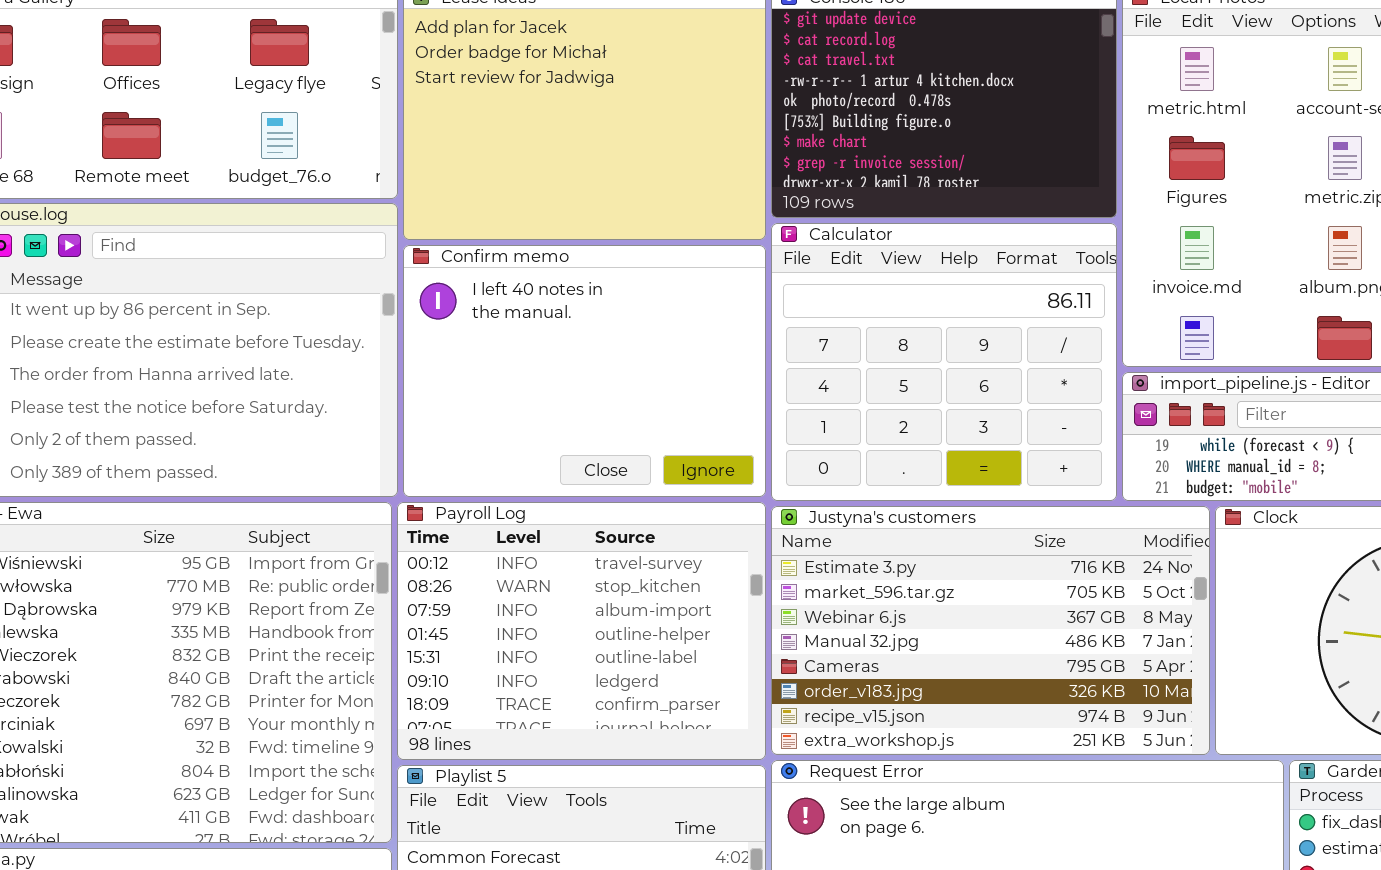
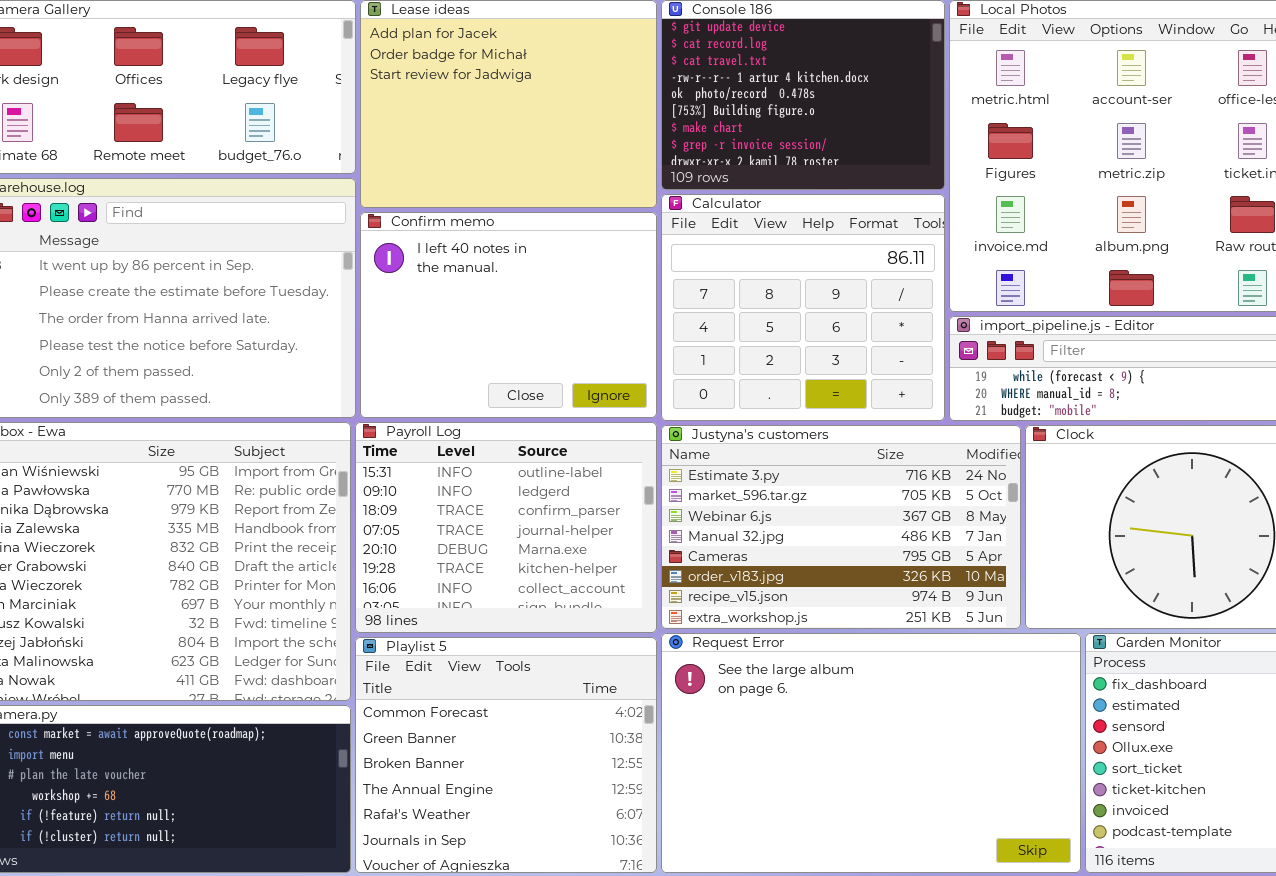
Payroll Log: [397,502,766,760] -> [355,422,657,633], scrolled down 4 rows

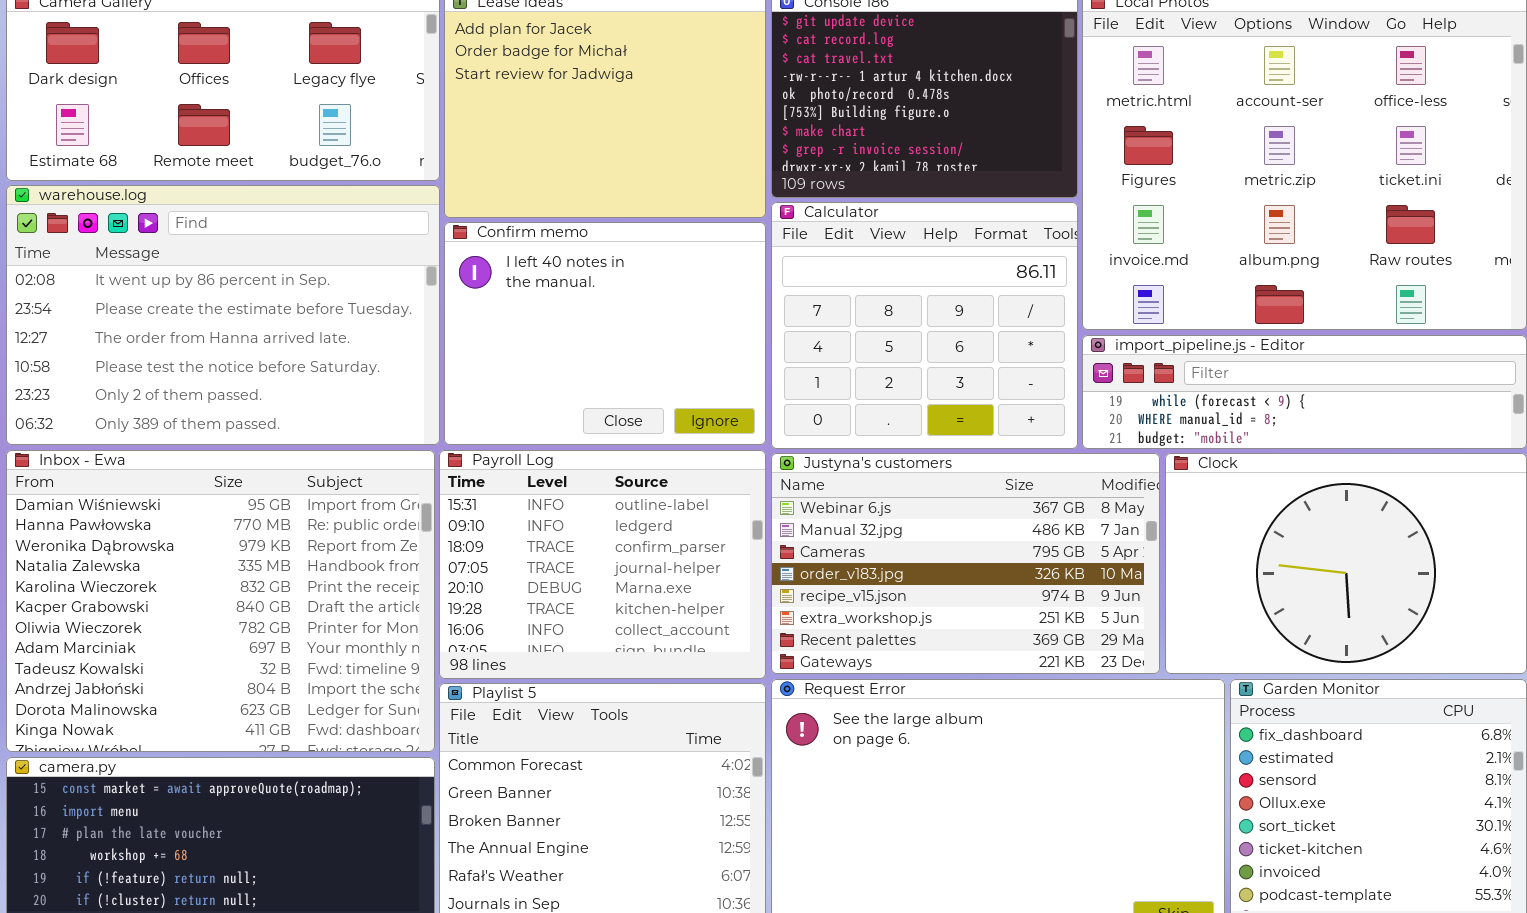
Justyna's customers: [661,425,1021,629] -> [771,453,1160,674], scrolled down 2 rows

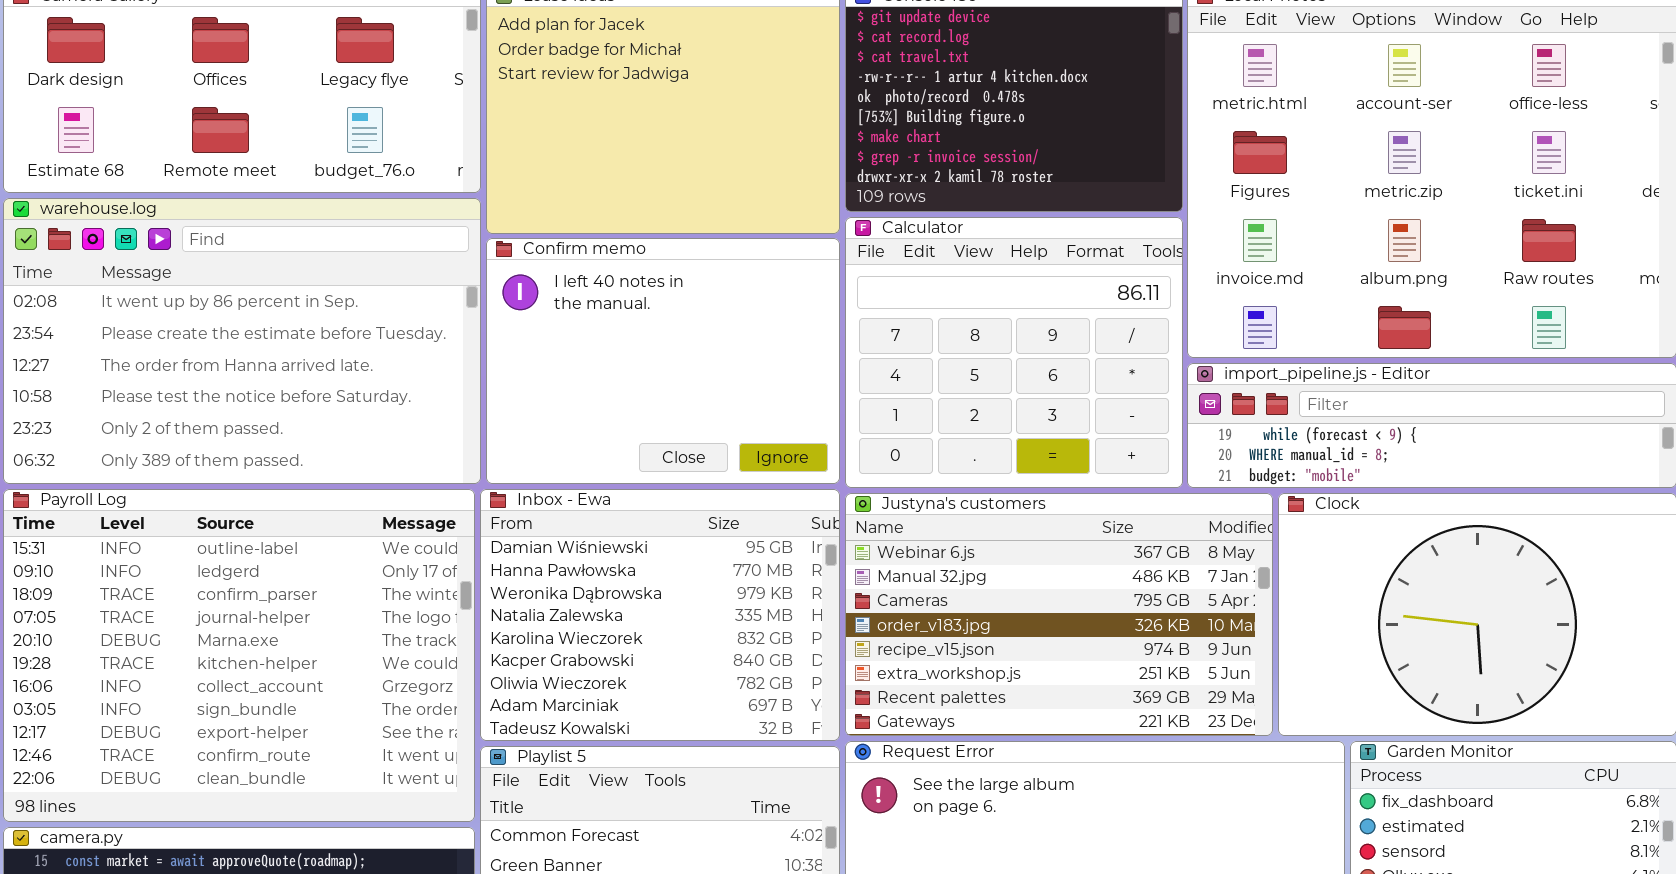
Inbox - Ewa: [6,450,435,752] -> [480,489,840,741], moved, resized
Payroll Log: [439,450,766,679] -> [3,489,475,822], moved, resized

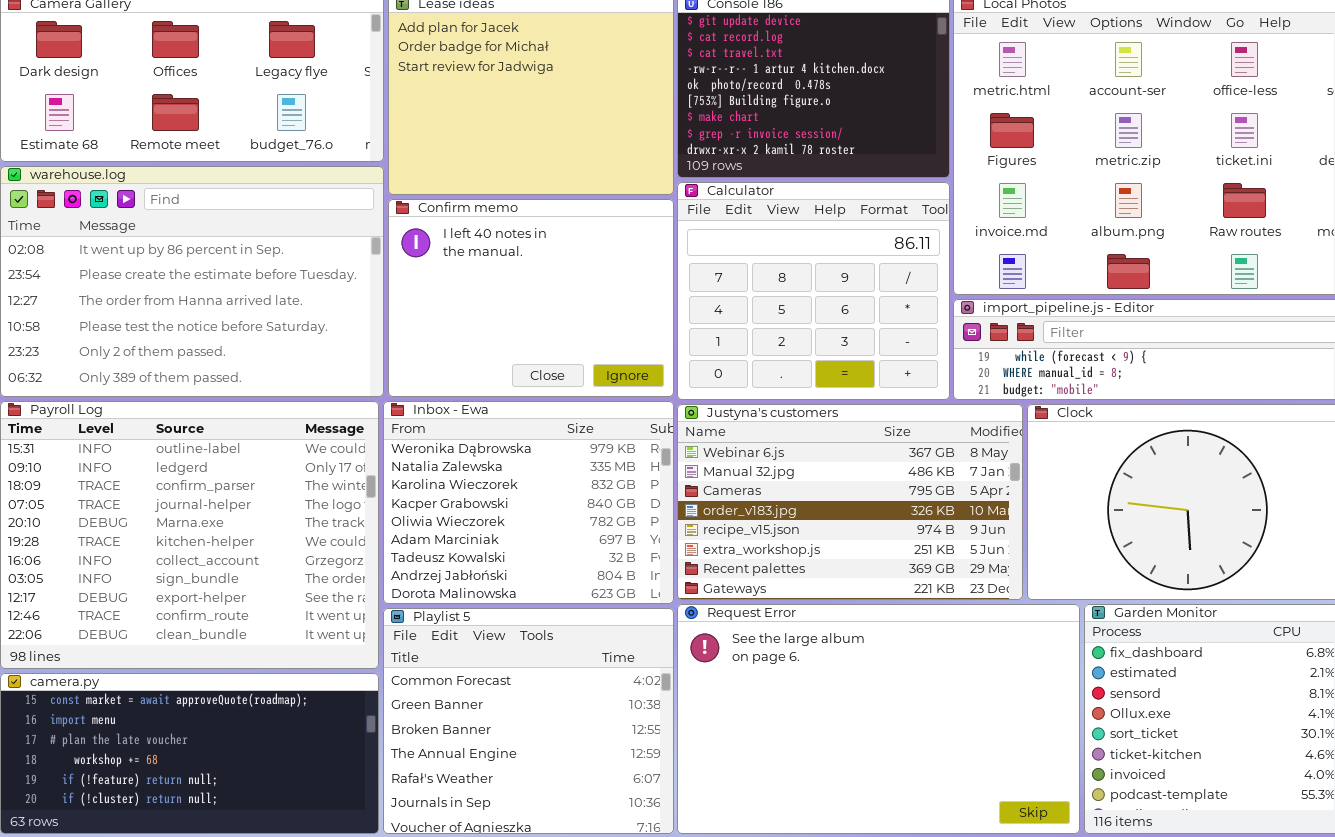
Inbox - Ewa: [480,489,840,741] -> [383,401,674,604], scrolled down 2 rows

